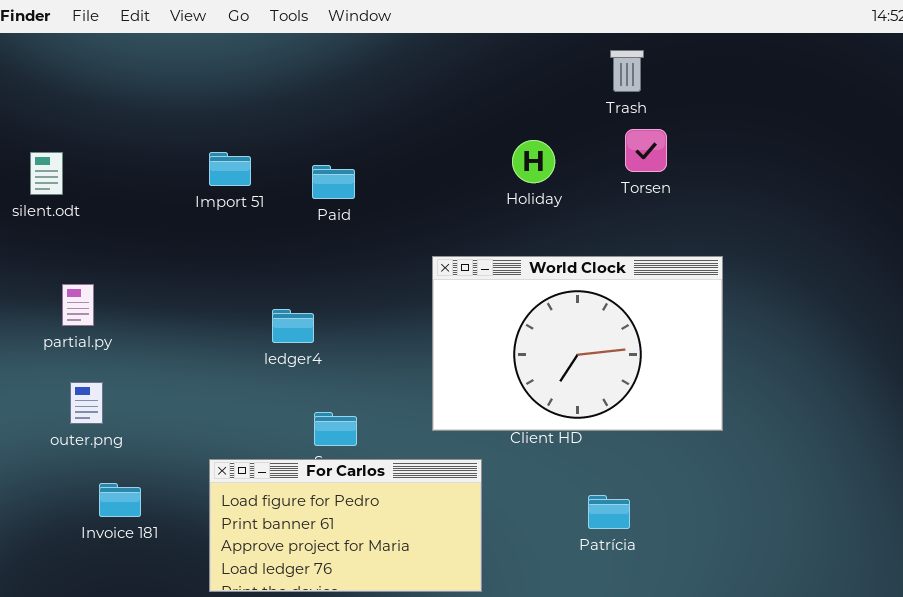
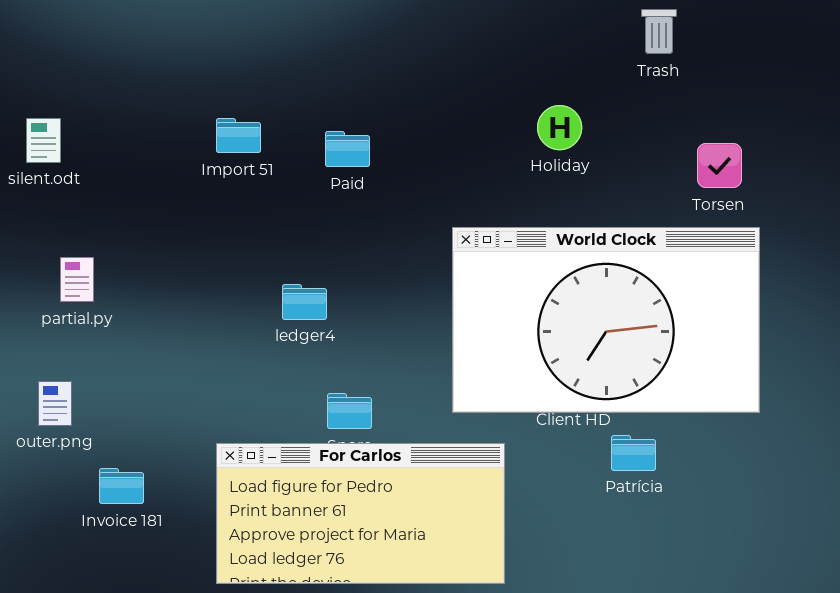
Torsen: [625,129,667,172] -> [697,143,742,188], moved
outer.png: [70,382,103,424] -> [38,381,72,426], moved
Patrícia: [588,495,630,529] -> [611,435,656,471], moved

